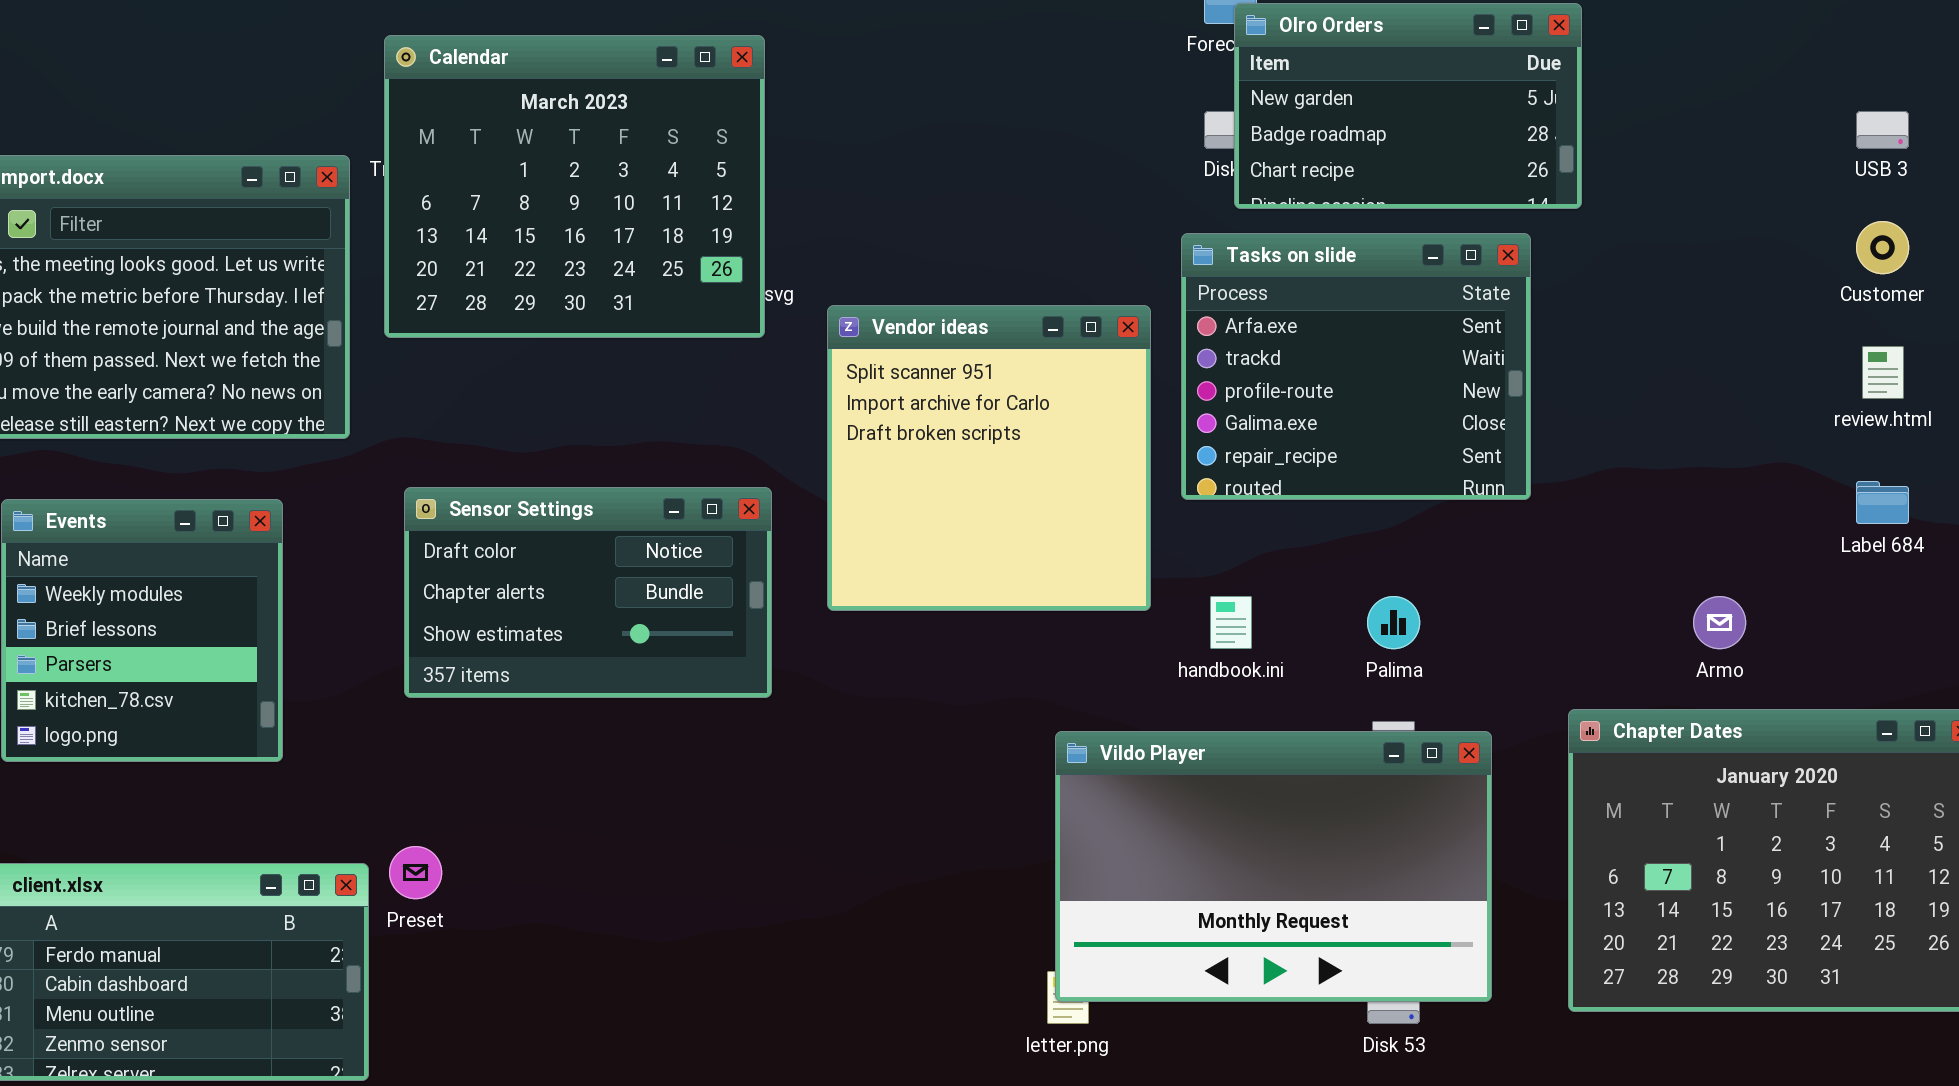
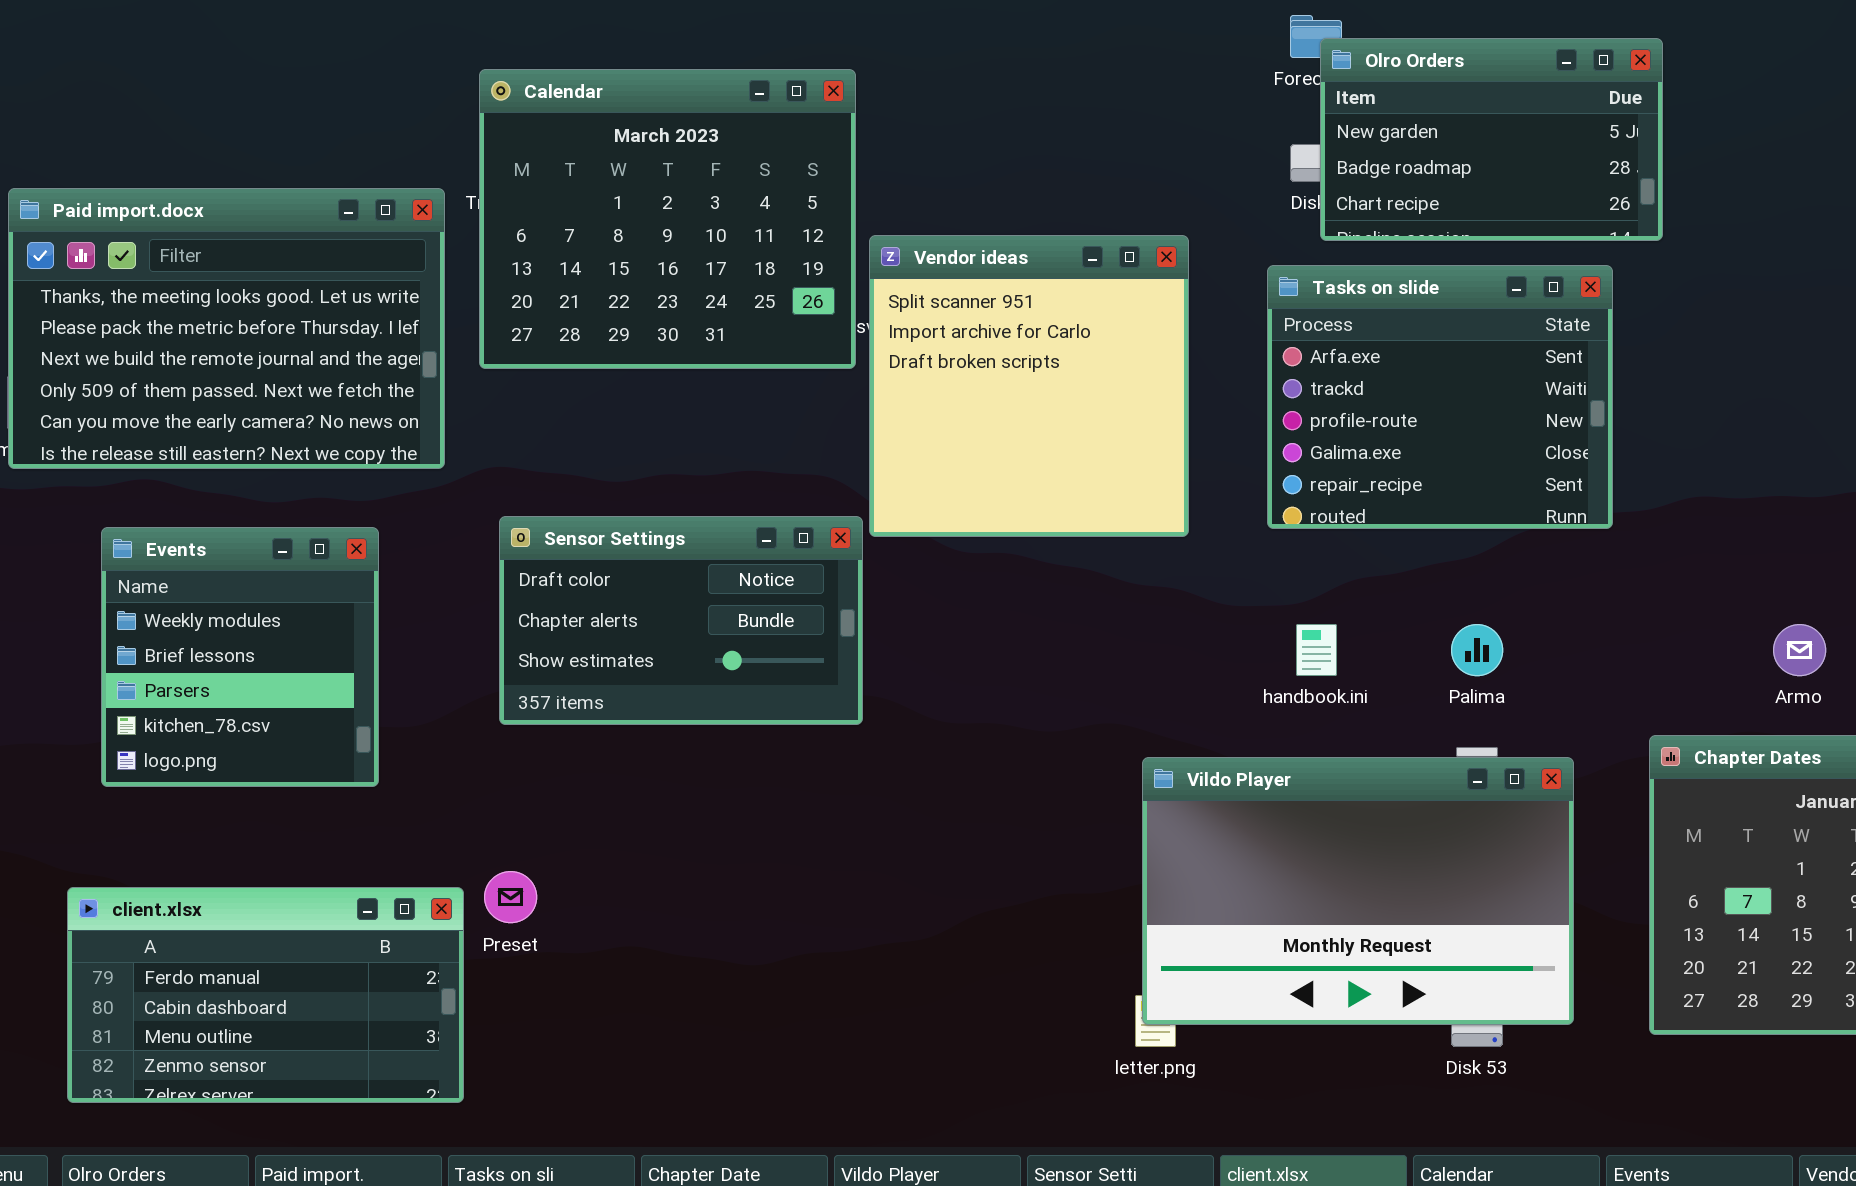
Vendor ideas: [827,305,1151,611] -> [869,235,1189,537], moved

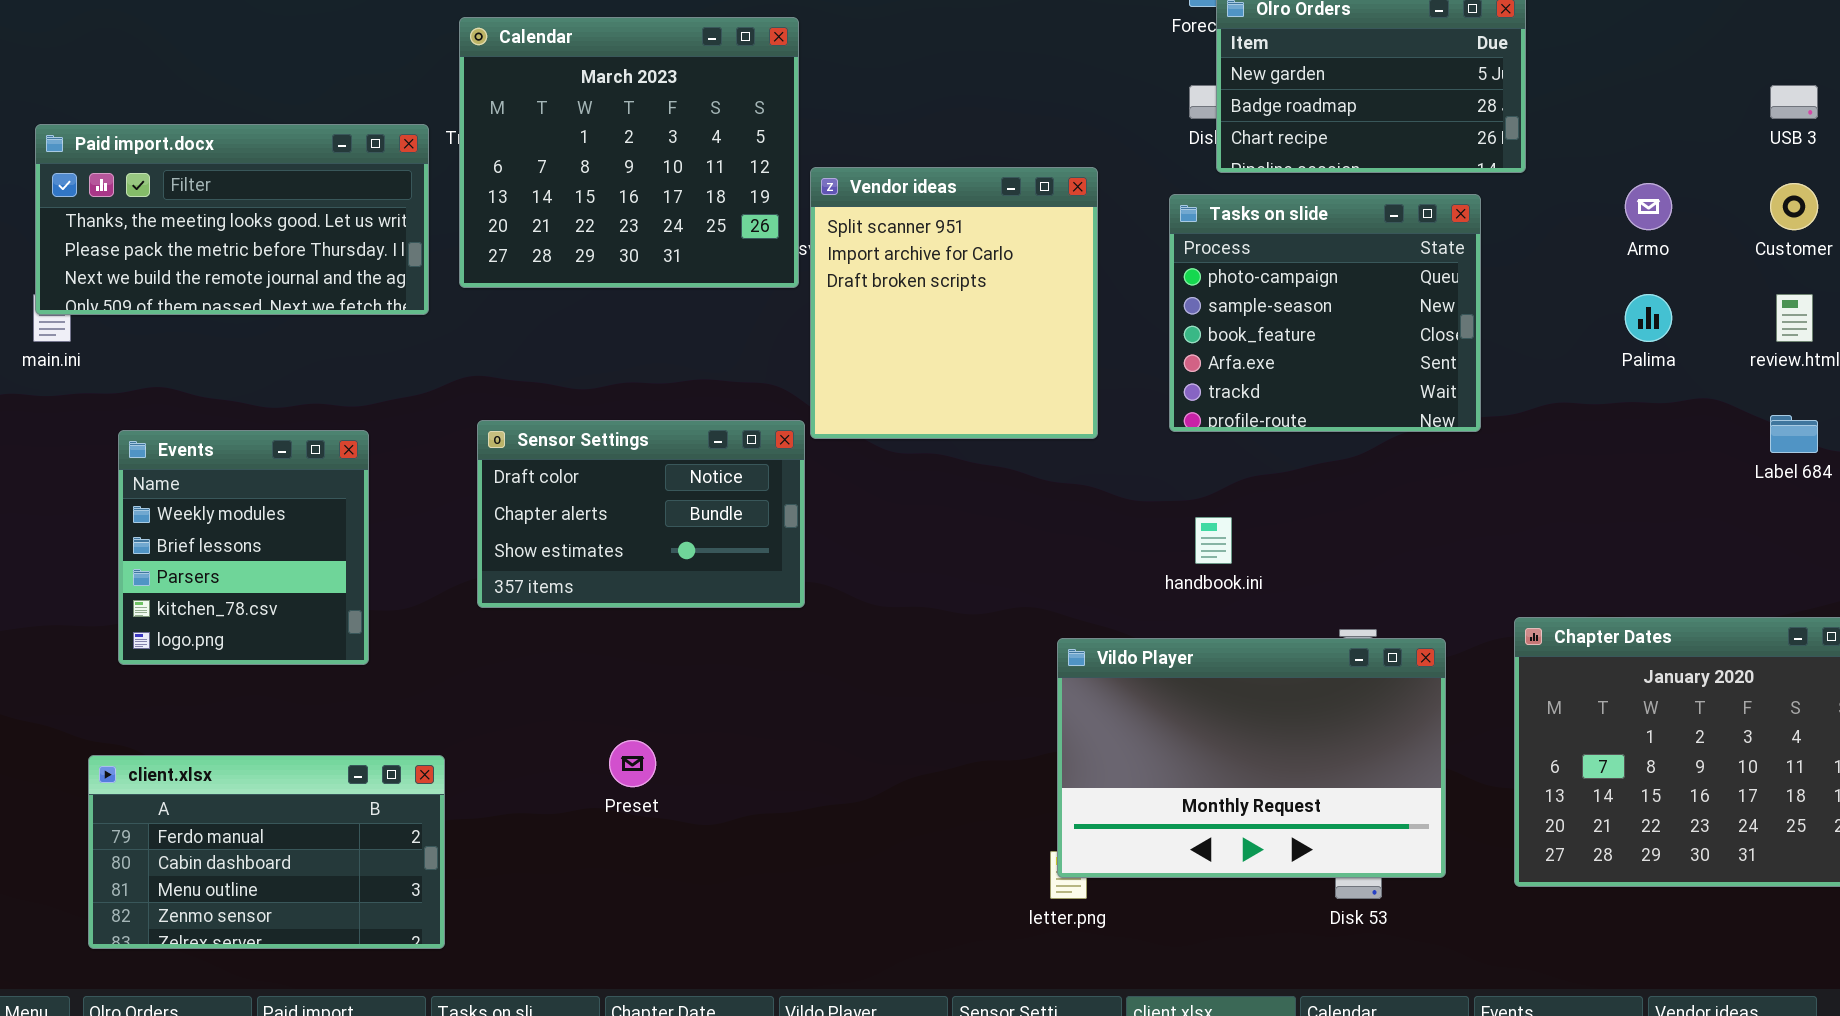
Paid import.docx: [8,188,445,469] -> [35,124,429,315], resized
Tasks on slide: [1267,265,1613,529] -> [1169,194,1481,432], scrolled up 3 rows
Palima: [1451,624,1503,676] -> [1625,294,1672,342], moved
Armo: [1773,624,1826,676] -> [1625,183,1672,230], moved
Preset: [484,871,537,923] -> [609,740,656,787], moved

